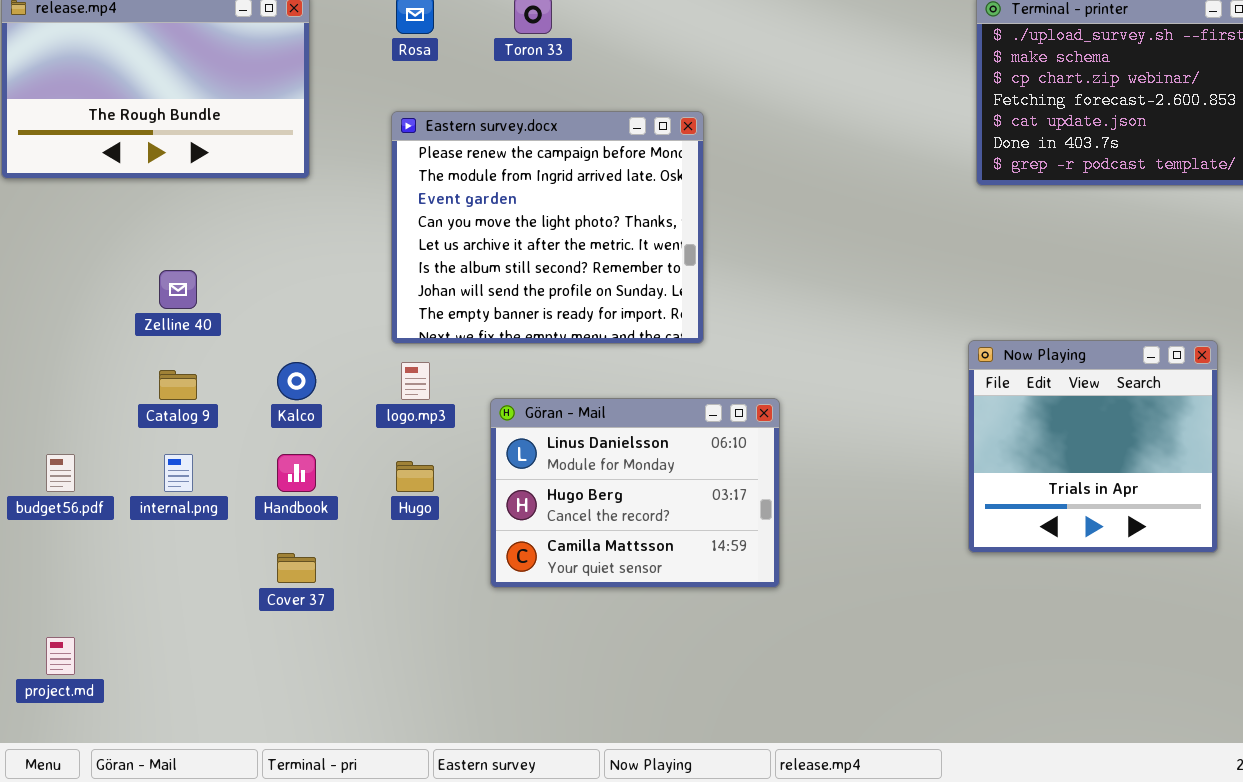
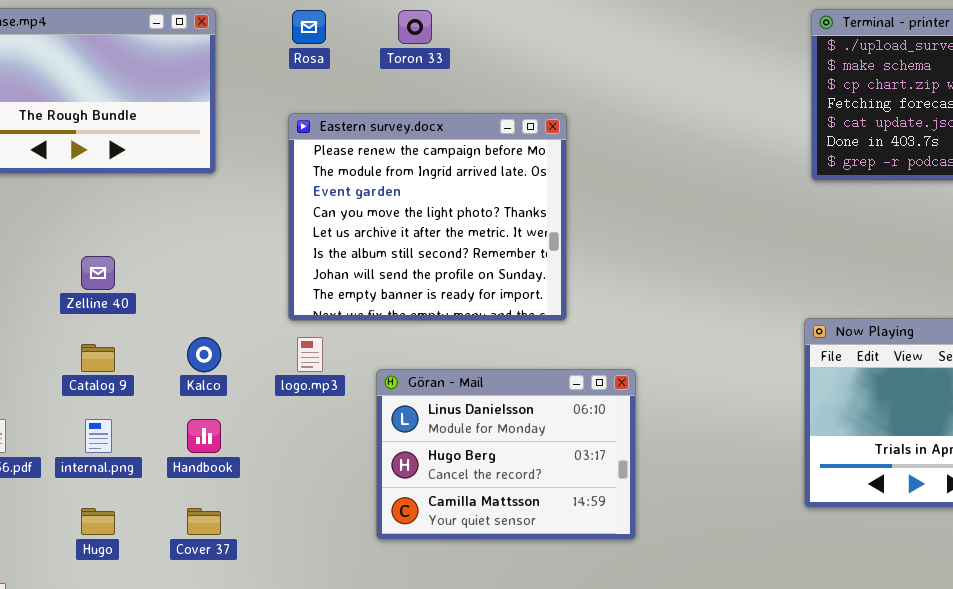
Hugo: [396,461,434,492] -> [81,508,115,535], moved

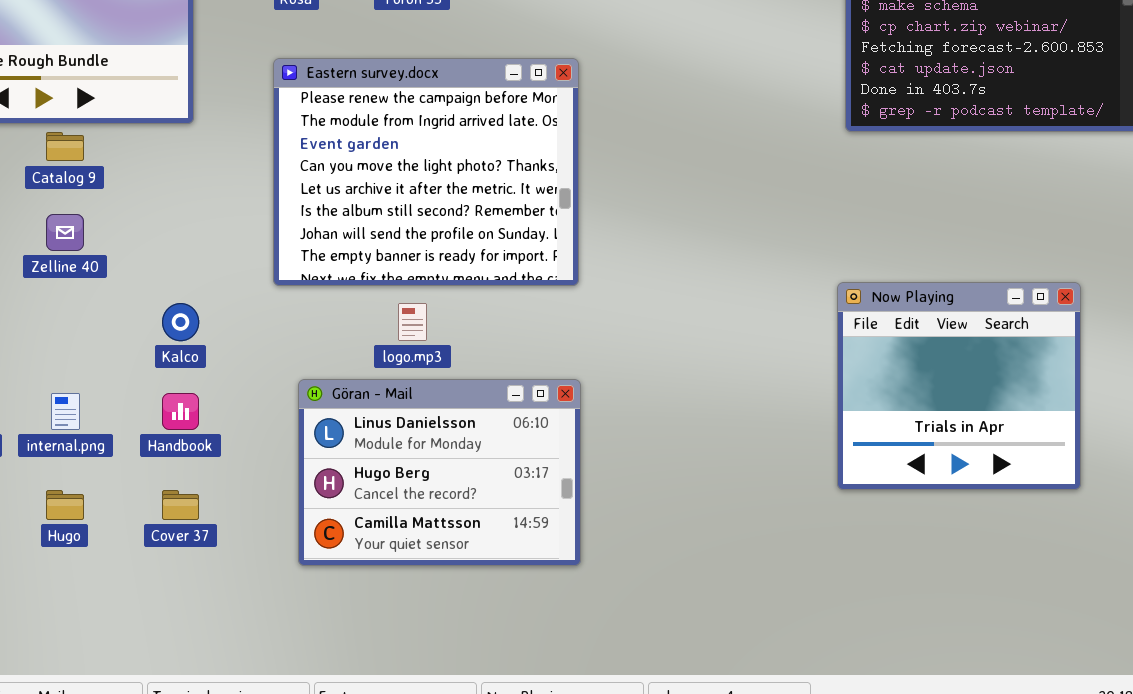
logo.mp3: [297,337,323,372] -> [398,303,427,341], moved
Catalog 9: [81,344,115,372] -> [46,132,84,161], moved
Göran - Mail: [376,369,636,540] -> [298,379,581,566], moved

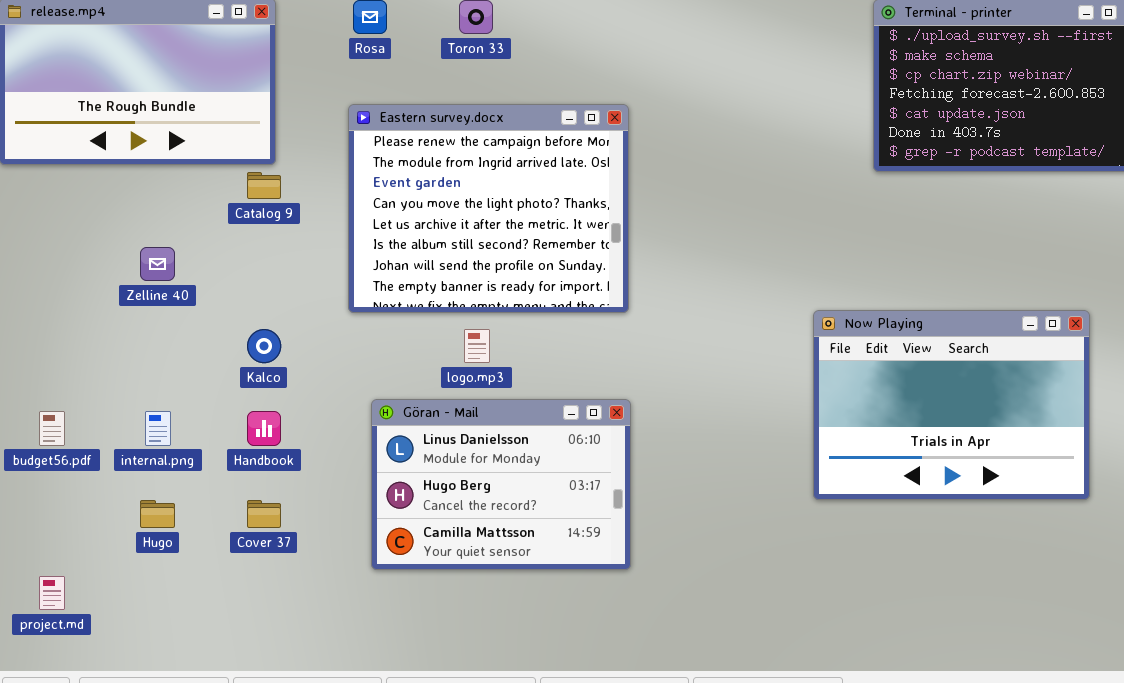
Catalog 9: [46,132,84,161] -> [247,172,281,199], moved
Now Playing: [837,282,1081,490] -> [813,310,1090,500], resized

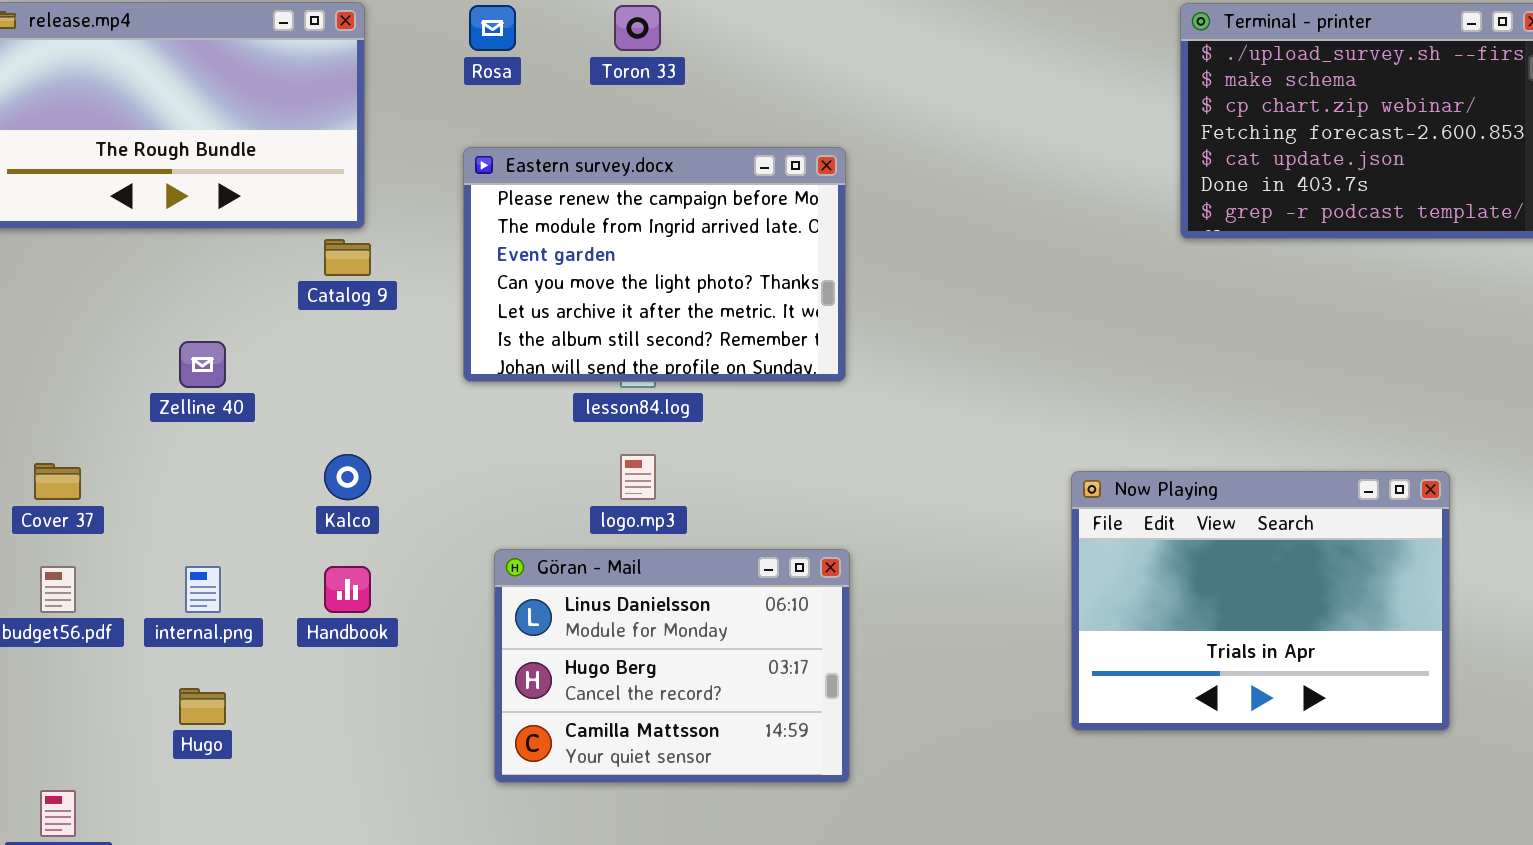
Eastern survey.docx: [348,104,629,313] -> [463,147,846,382], resized
Now Playing: [813,310,1090,500] -> [1071,471,1450,731], moved
Cover 37: [247,500,281,528] -> [34,463,81,500], moved

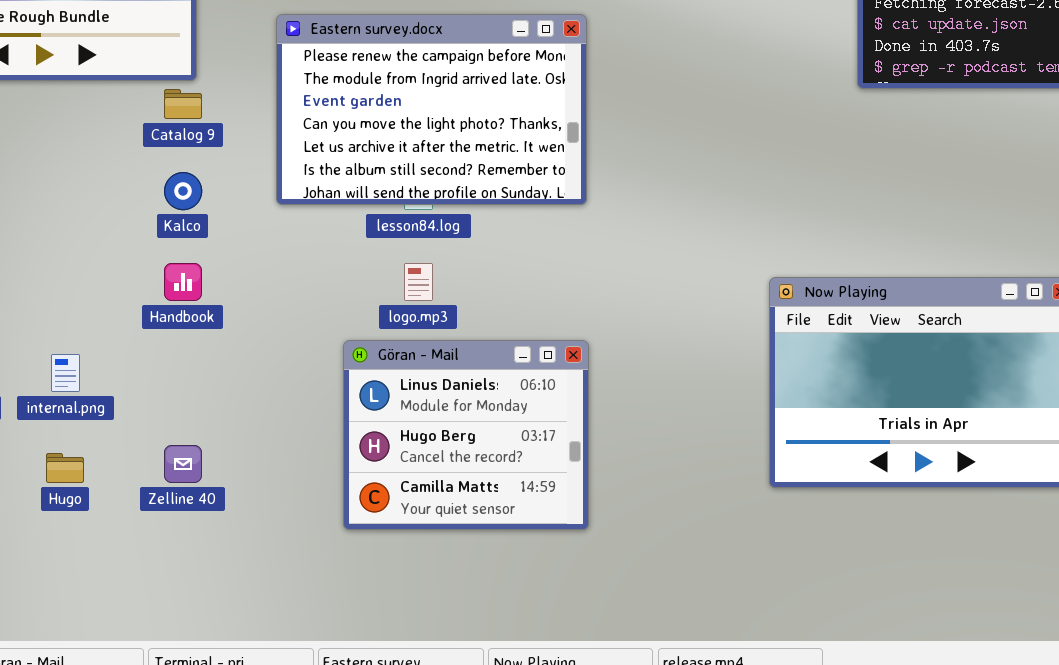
Zelline 40: [179,341,226,388] -> [164,445,202,483], moved
Kalco: [324,454,371,500] -> [164,172,202,210], moved
Göran - Mail: [494,549,850,783] -> [343,340,589,530], resized
Handbook: [324,566,371,613] -> [164,263,202,301], moved

